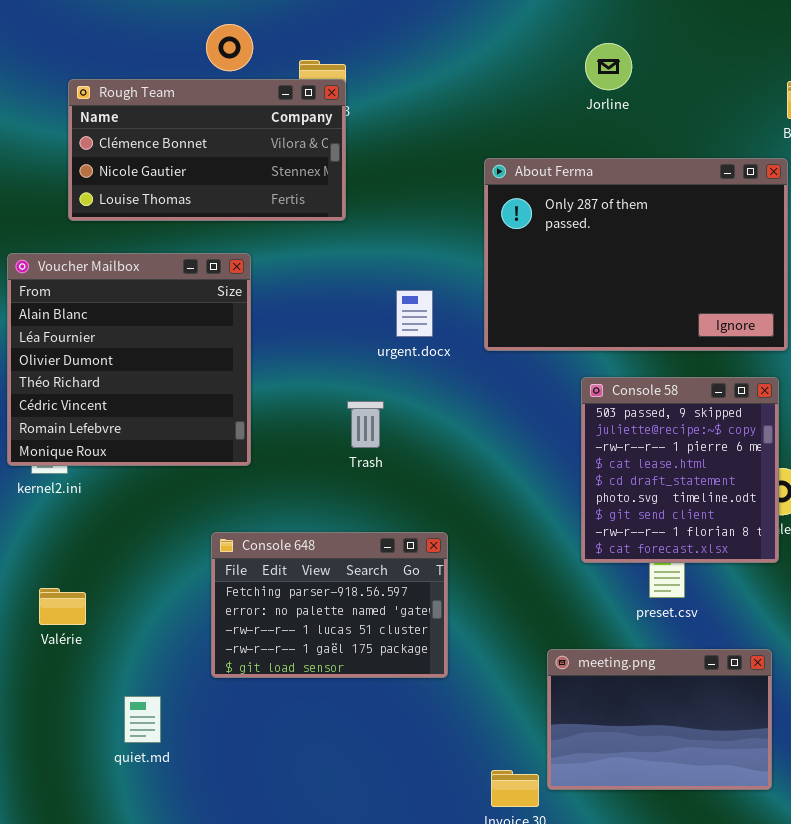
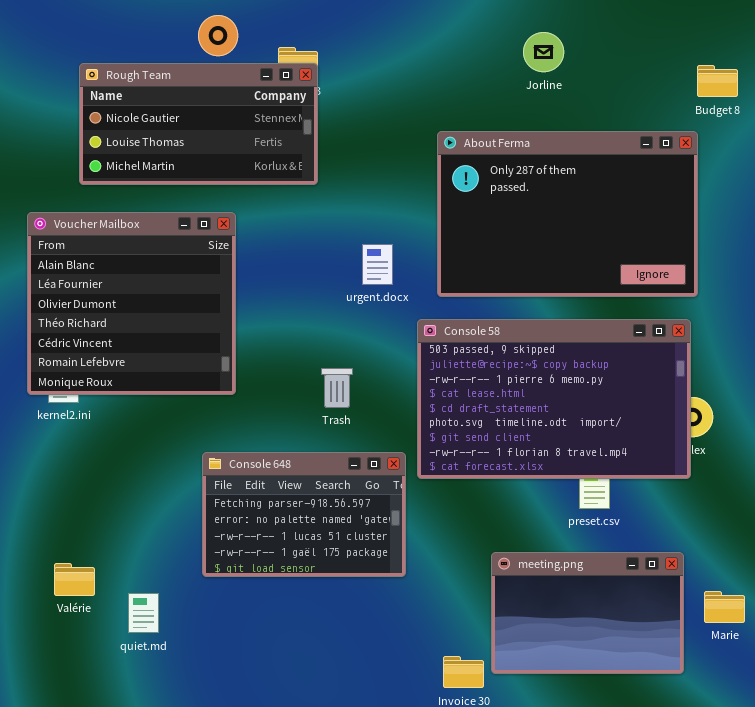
Rough Team: [68,79,346,221] -> [79,63,318,185], scrolled down 1 row
Console 58: [581,377,779,563] -> [417,319,691,479], resized
Trash: [347,401,384,448] -> [321,368,353,408], moved
Valérie: [39,588,86,625] -> [54,563,95,596], moved

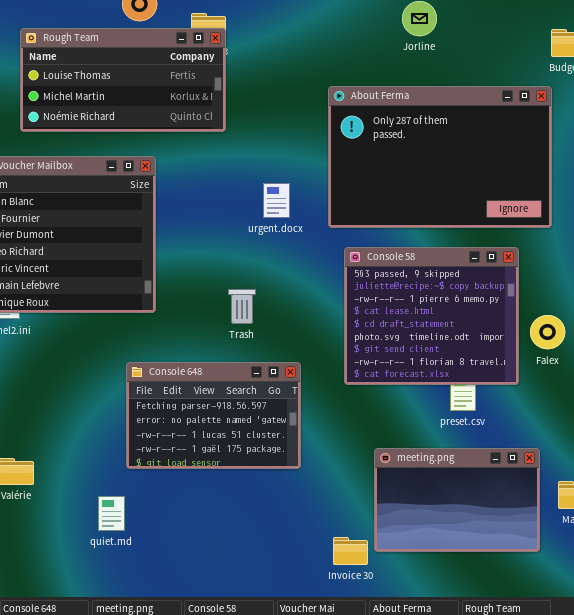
Rough Team: [79,63,318,185] -> [20,28,226,132], scrolled down 1 row
Console 58: [417,319,691,479] -> [344,247,519,385], moved, resized
quiet.md: [128,593,159,633] -> [98,496,125,531], moved

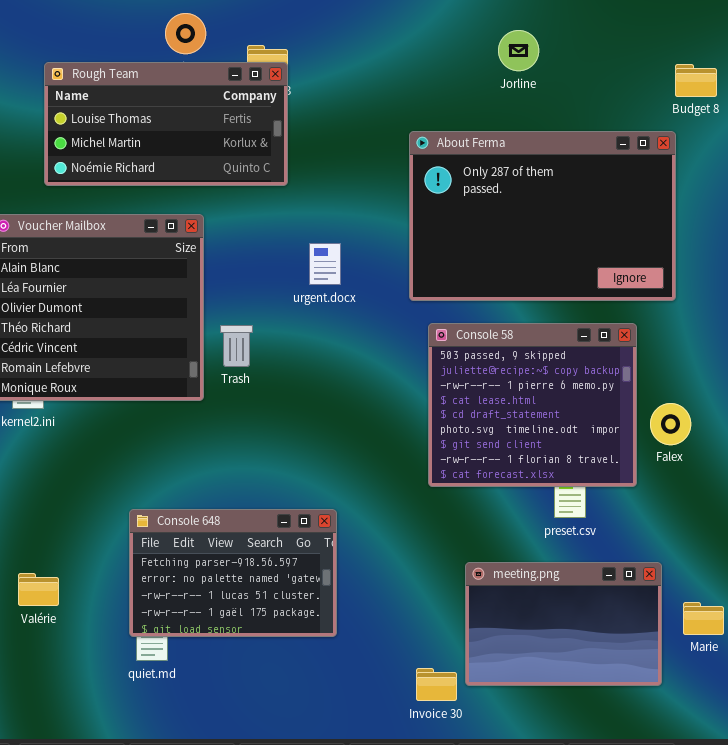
urgent.docx: [263,183,290,218] -> [309,243,341,285], moved
Trash: [228,289,256,324] -> [220,325,253,367], moved
Console 648: [126,362,301,469] -> [129,509,337,637], moved

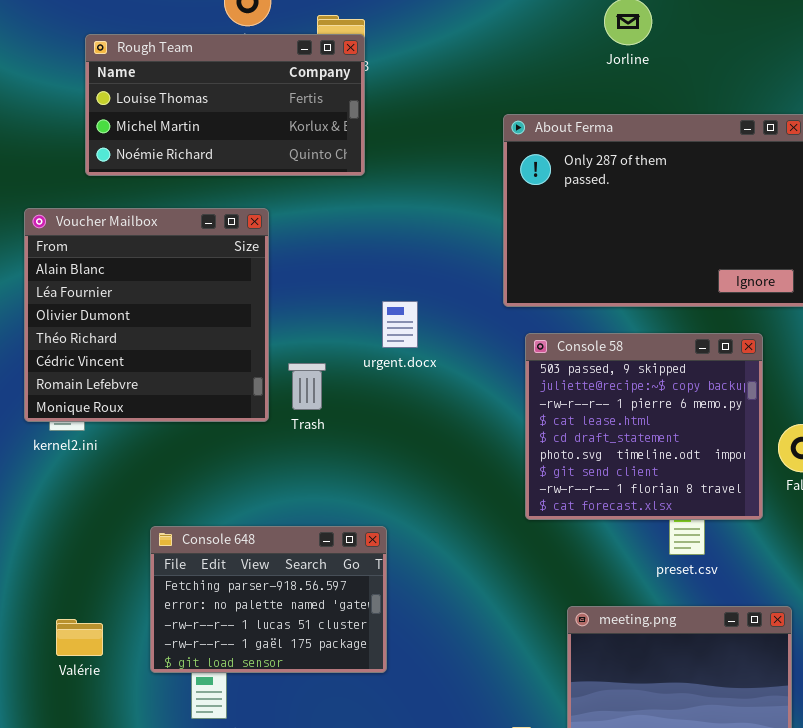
urgent.docx: [309,243,341,285] -> [382,301,418,348], moved
Trash: [220,325,253,367] -> [288,363,326,410], moved
Console 648: [129,509,337,637] -> [150,526,387,673], moved

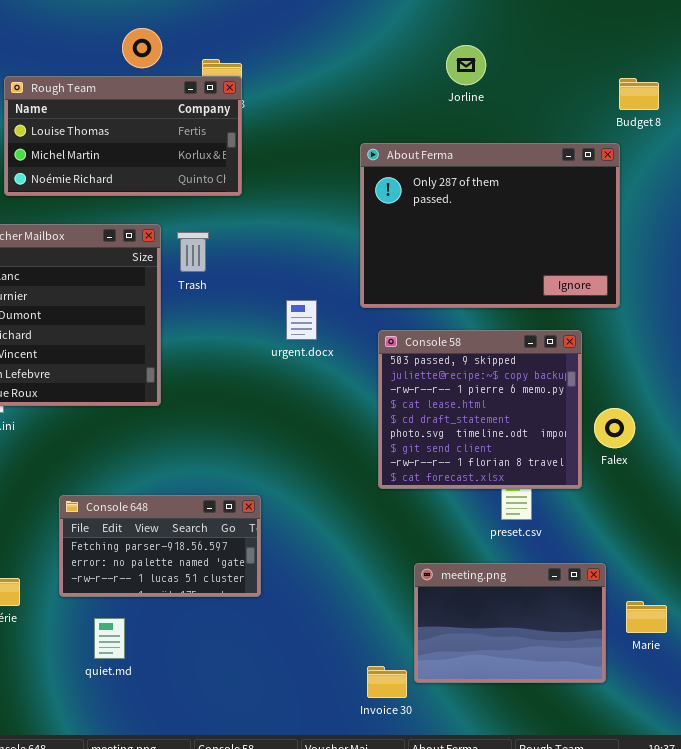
urgent.docx: [382,301,418,348] -> [286,300,317,340], moved
Trash: [288,363,326,410] -> [177,232,209,272], moved
Console 648: [150,526,387,673] -> [59,495,261,597], resized

